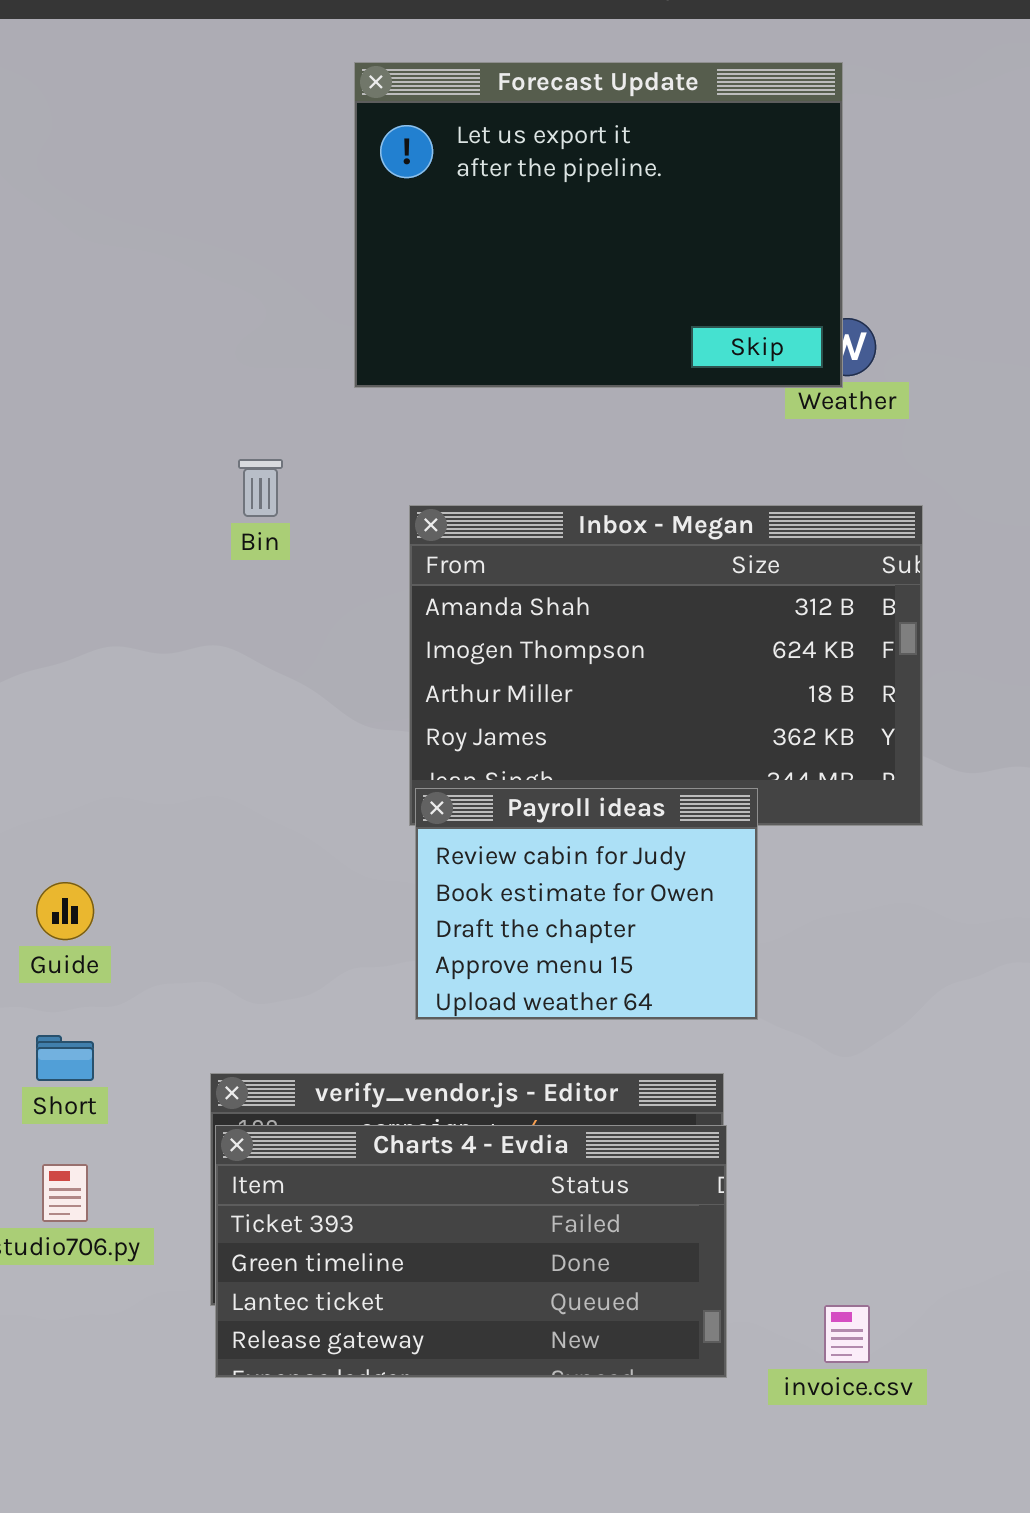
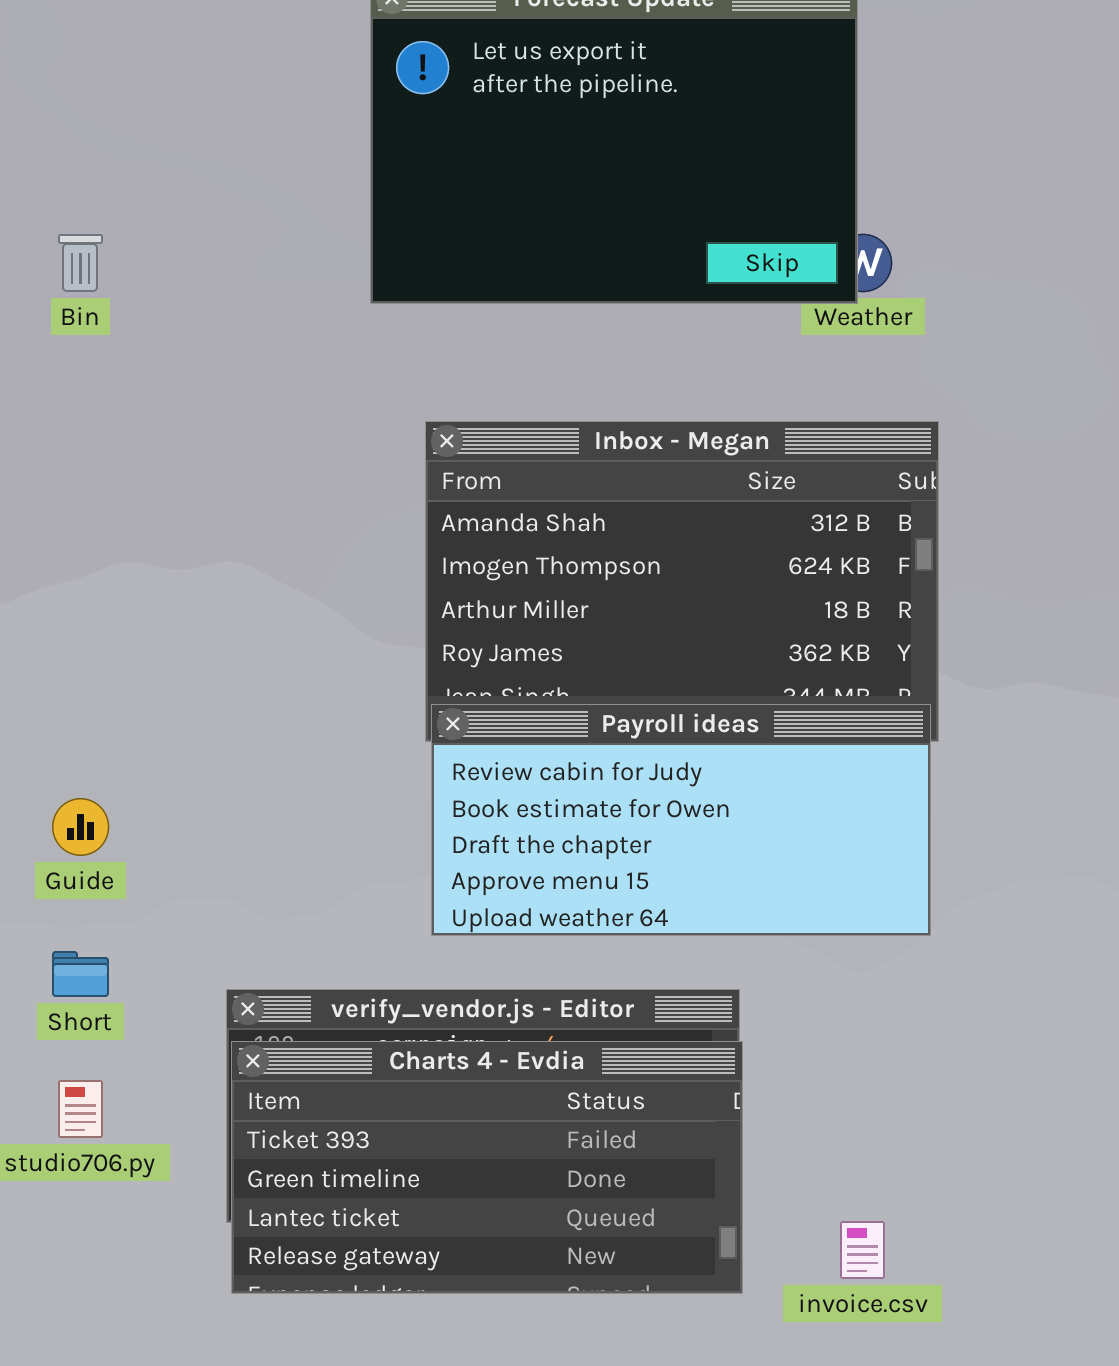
Bin: [238,459,283,517] -> [58,234,103,292], moved
Payroll ideas: [415,788,758,1020] -> [431,704,931,936], resized

